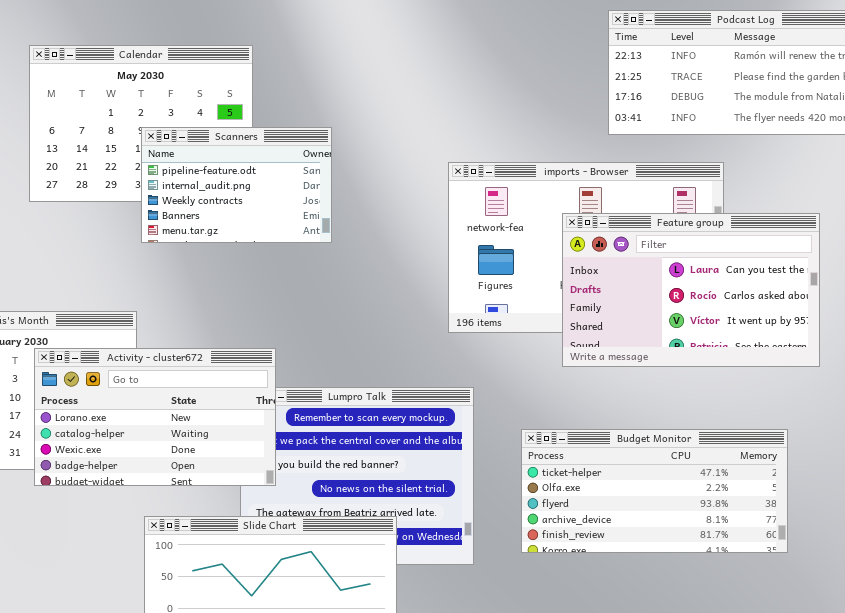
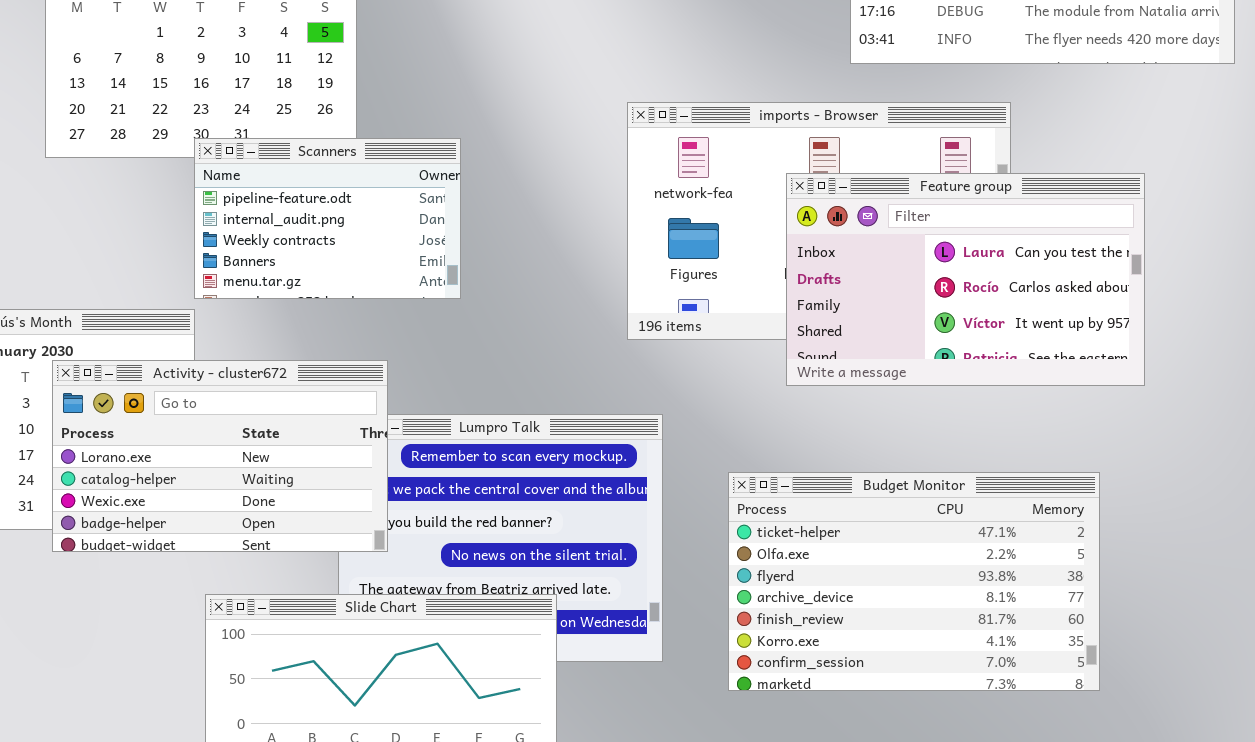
Scanners: [141,127,332,243] -> [194,138,461,299], moved
Budget Monitor: [521,429,788,553] -> [728,472,1100,691], resized

